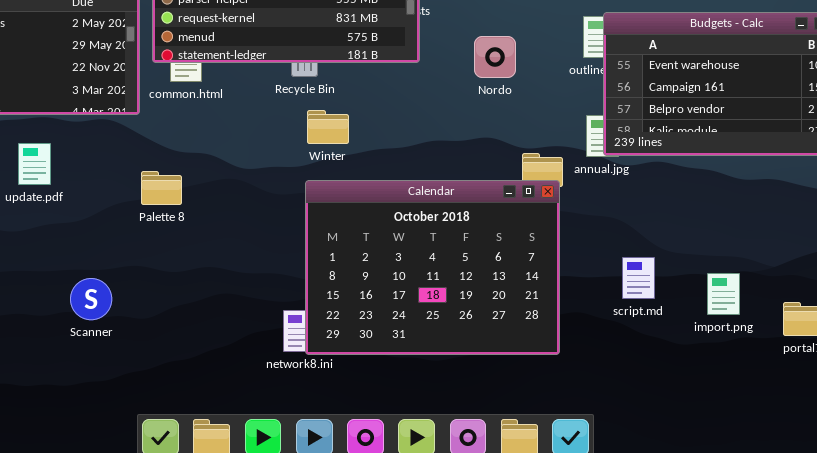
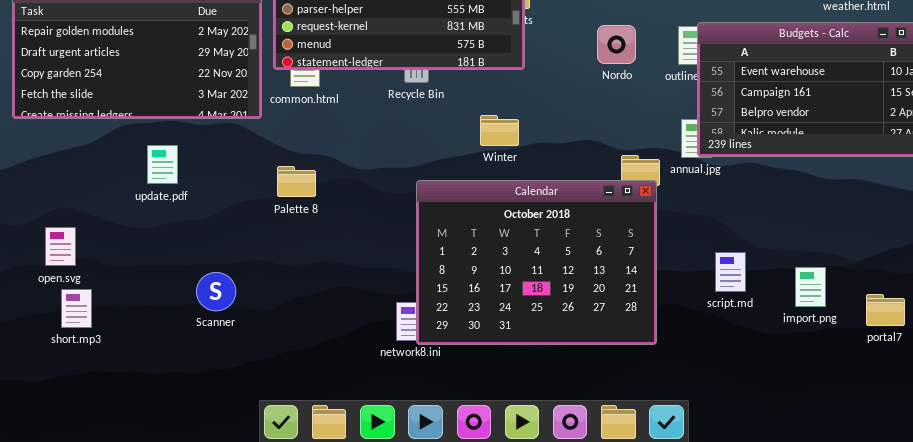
Nordo: [474,36,516,78] -> [597,25,636,64], moved
Winter: [307,110,349,144] -> [480,115,519,146], moved
Palette 8: [141,171,182,205] -> [277,166,316,197], moved

